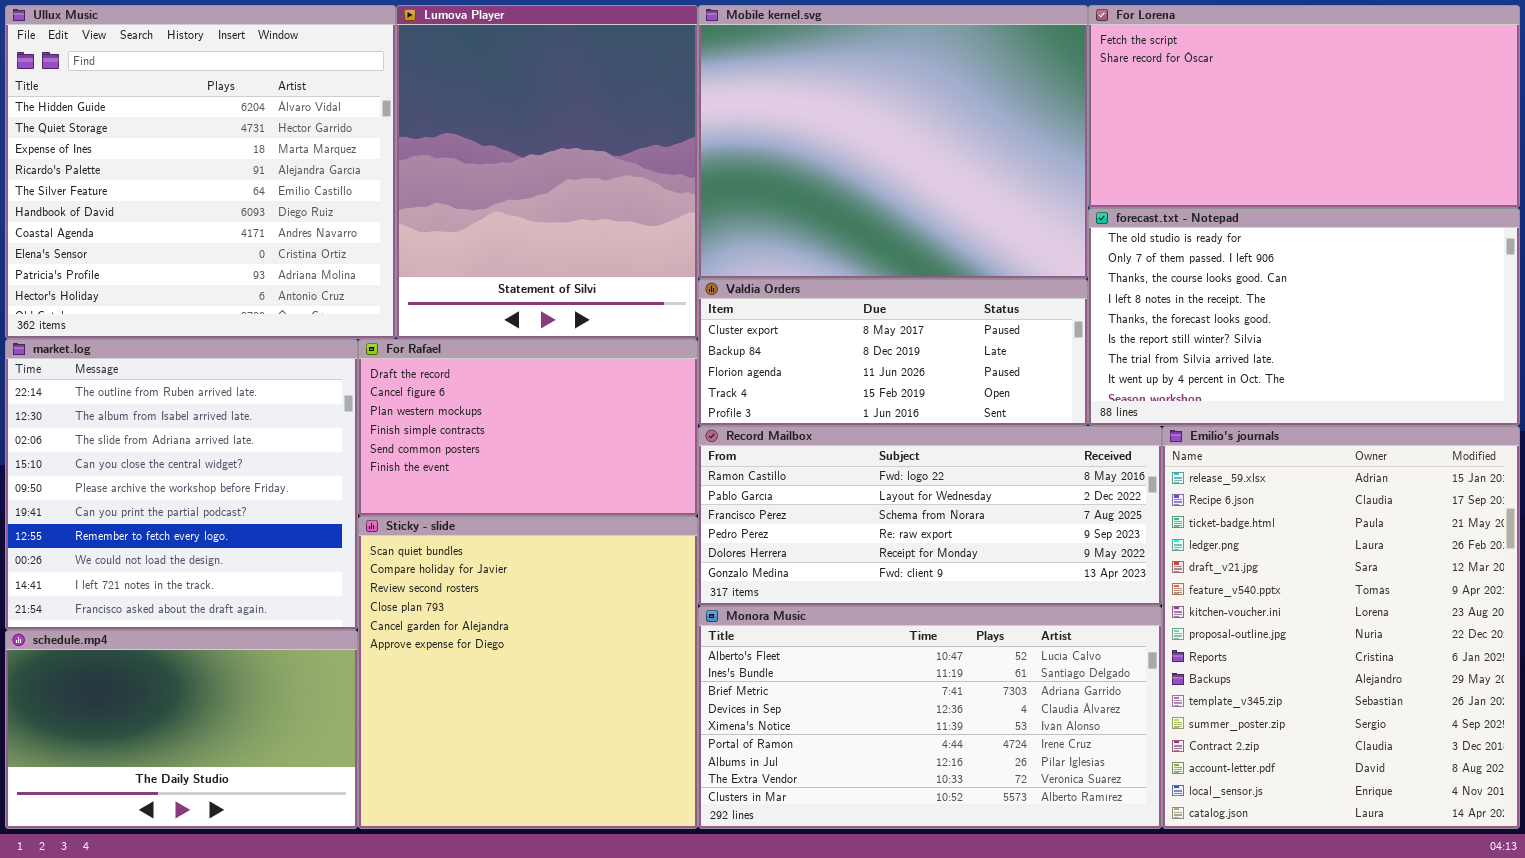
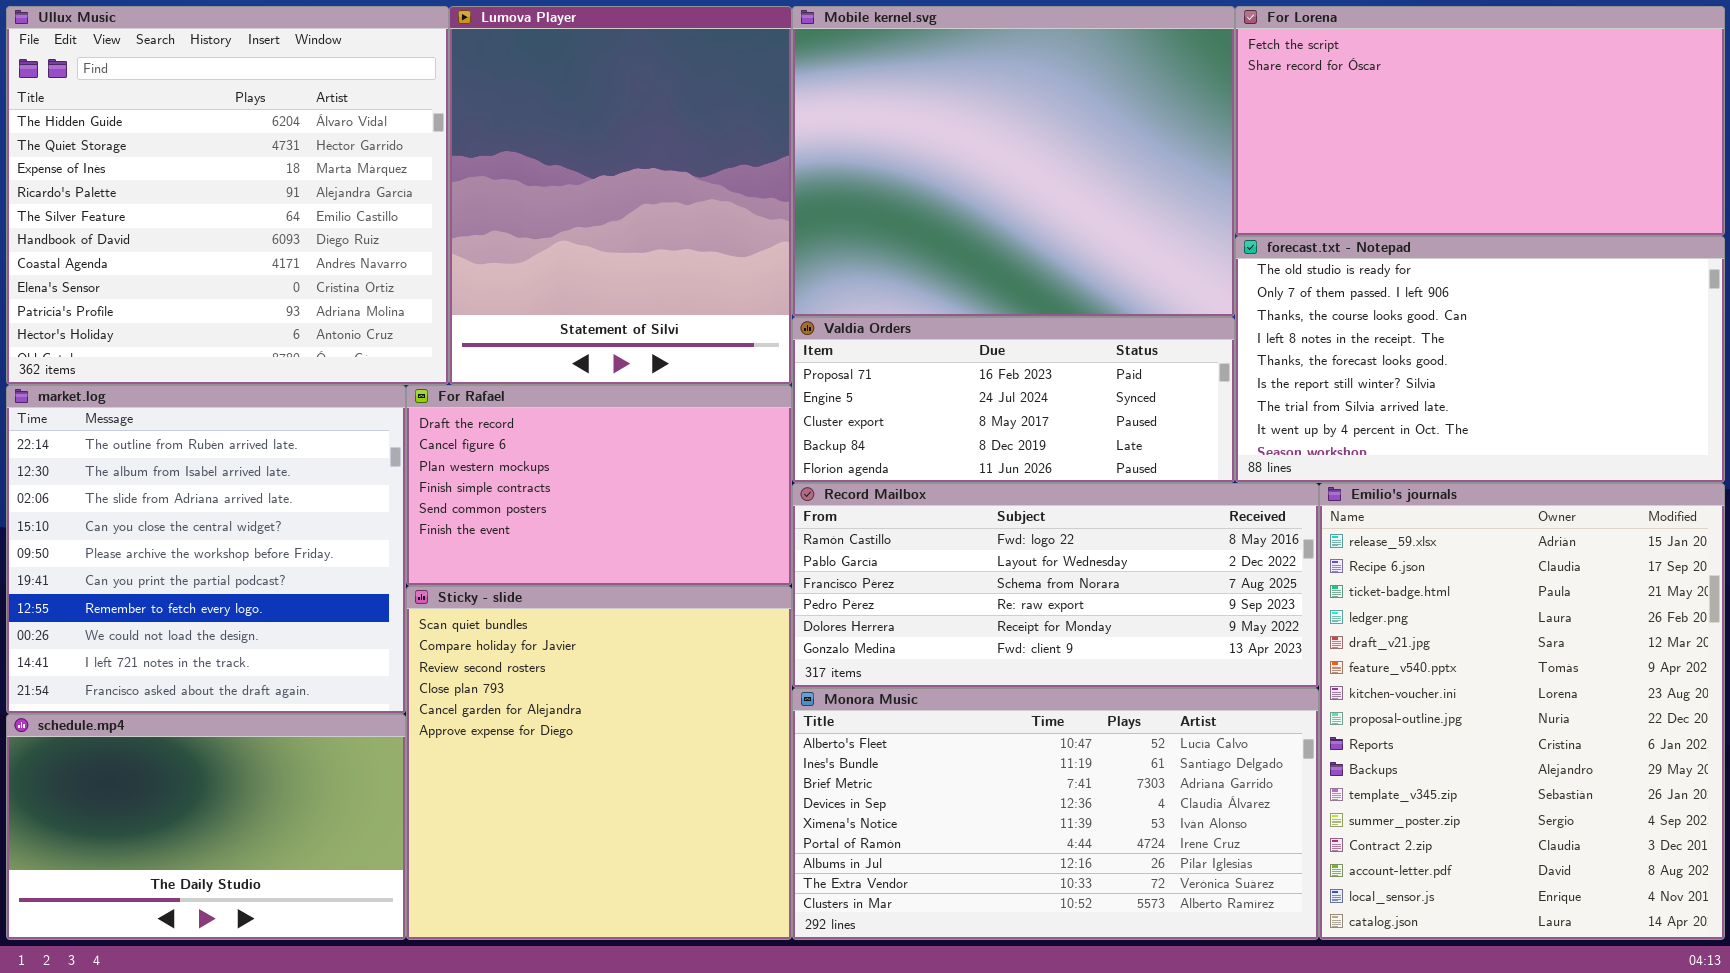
Valdia Orders: [698,279,1088,426] -> [792,317,1235,483], scrolled up 2 rows

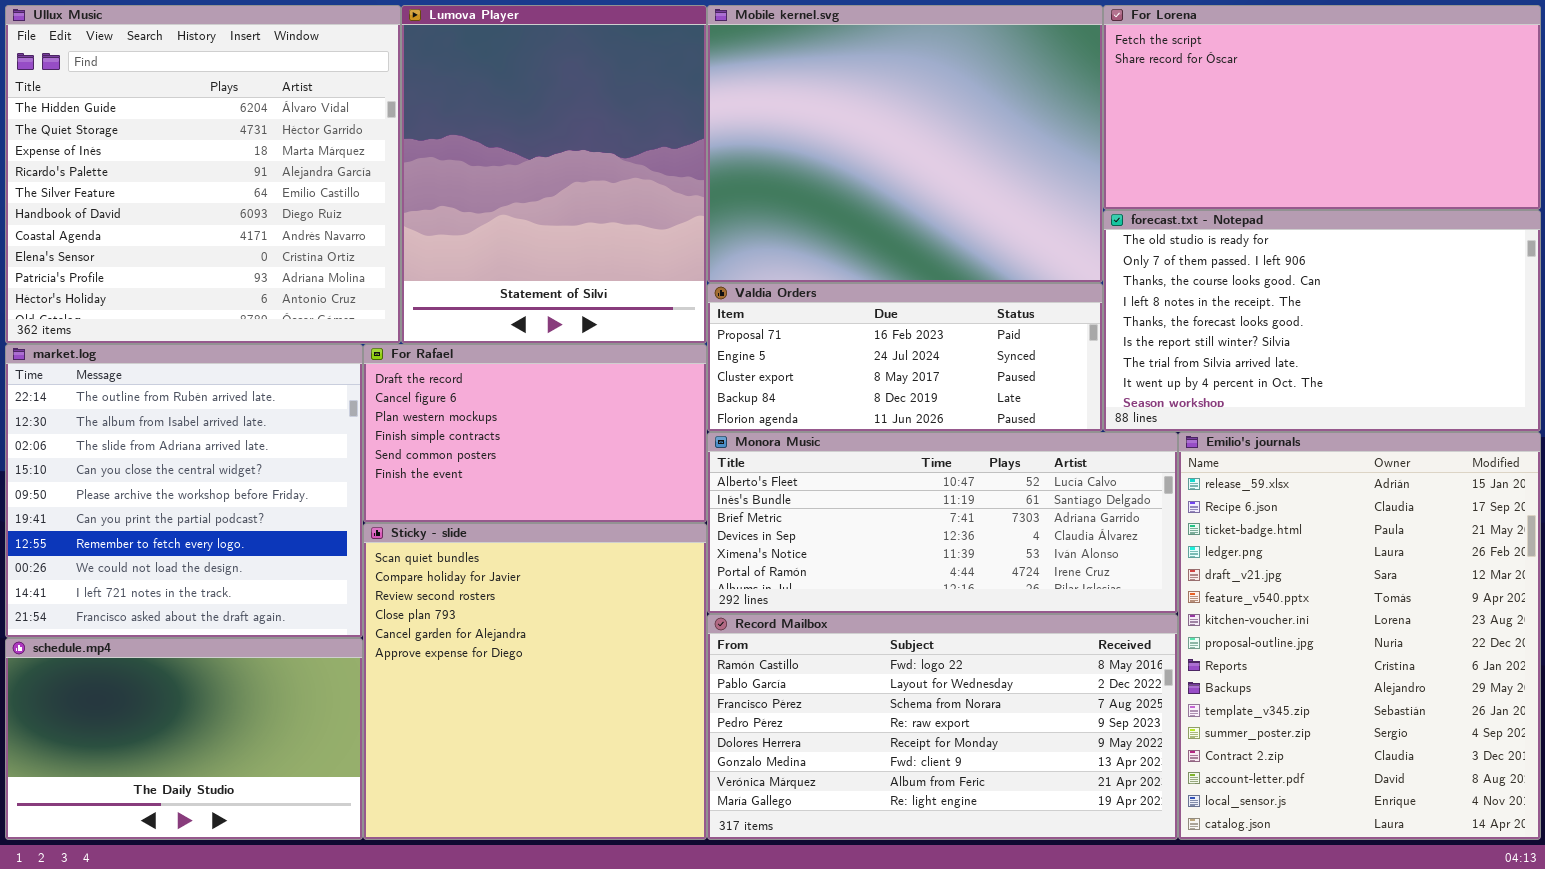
Record Mailbox: [792,483,1319,688] -> [707,614,1178,840], moved, resized
Monora Music: [792,688,1319,940] -> [707,432,1178,614], moved, resized

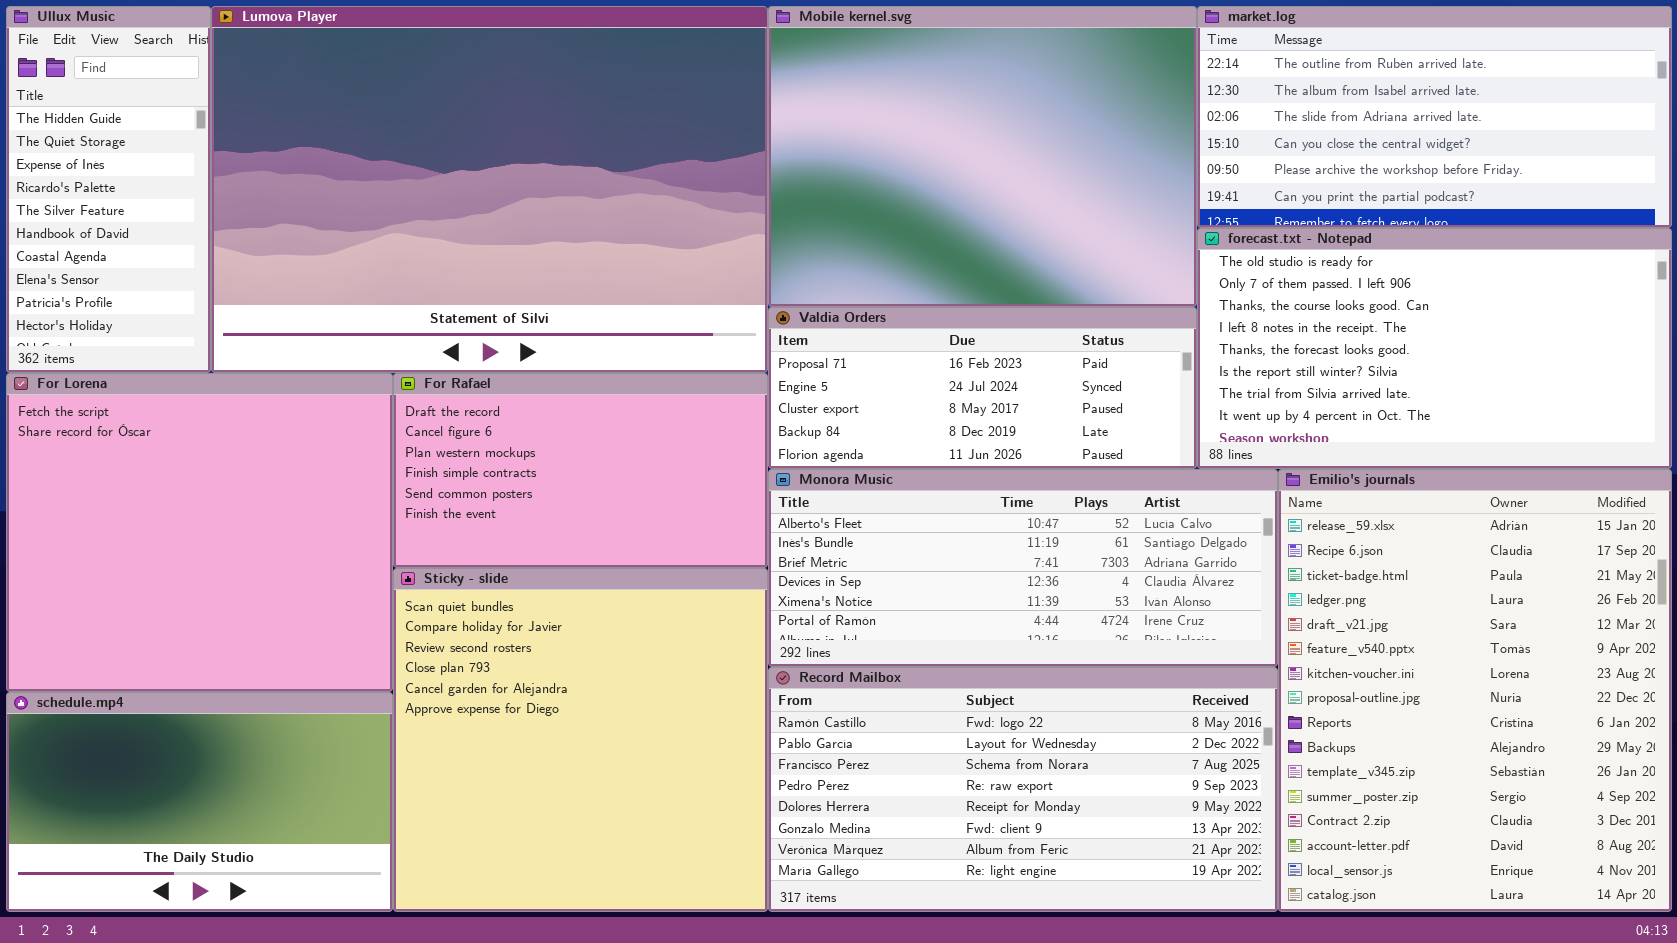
Ullux Music: [5,5,401,344] -> [6,6,211,373], resized
Lumova Player: [401,5,707,344] -> [211,6,768,373], resized
For Lorena: [1103,5,1541,210] -> [6,373,393,692], moved, resized
market.log: [5,344,363,638] -> [1197,6,1672,228], moved, resized

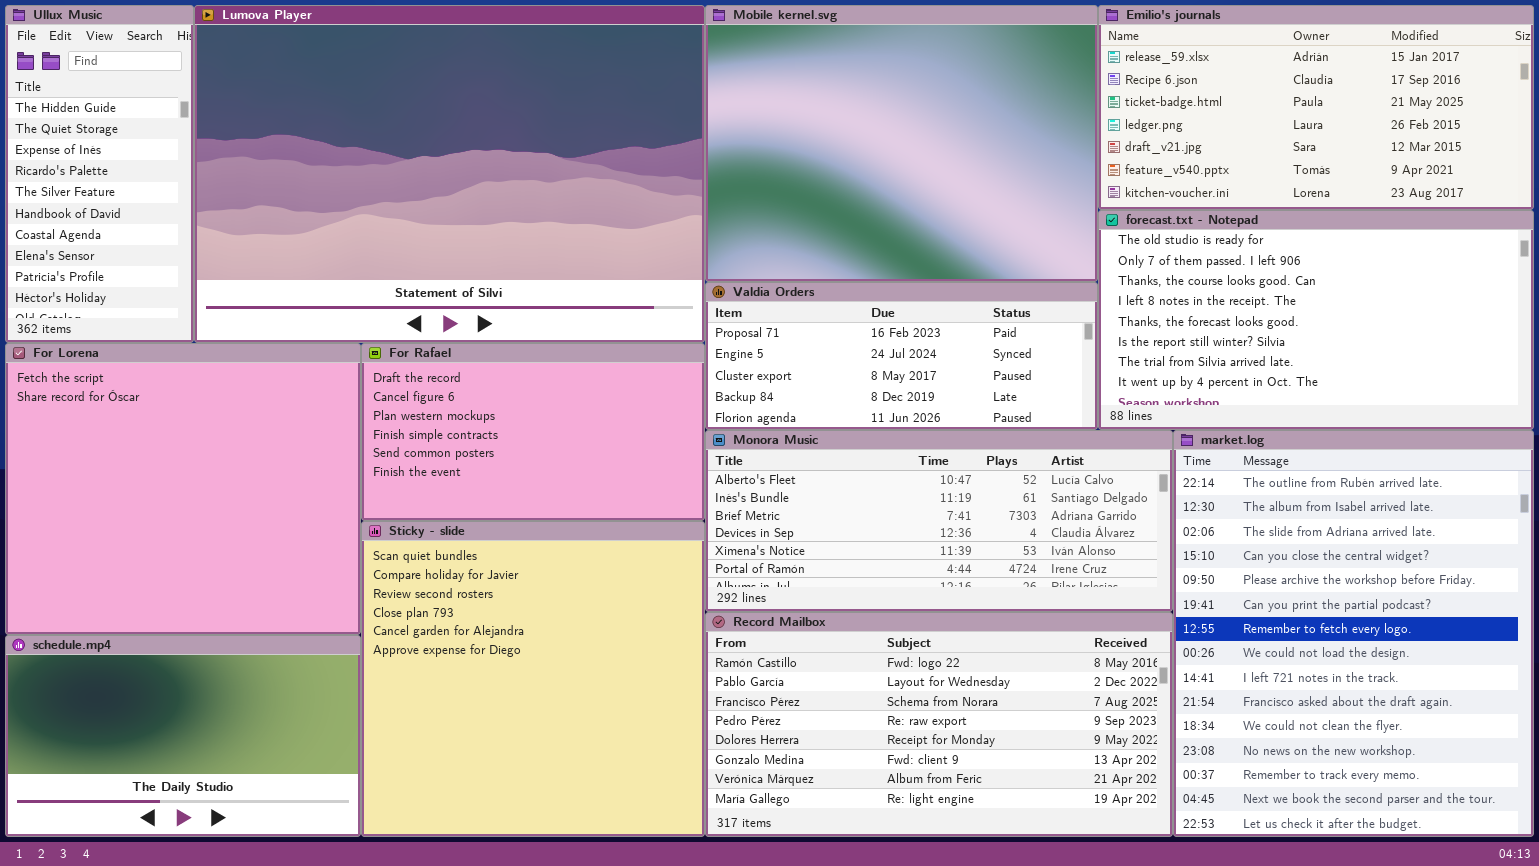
market.log: [1197,6,1672,228] -> [1173,430,1534,837], moved, resized
Emilio's journals: [1278,469,1672,912] -> [1098,5,1534,210], moved, resized

